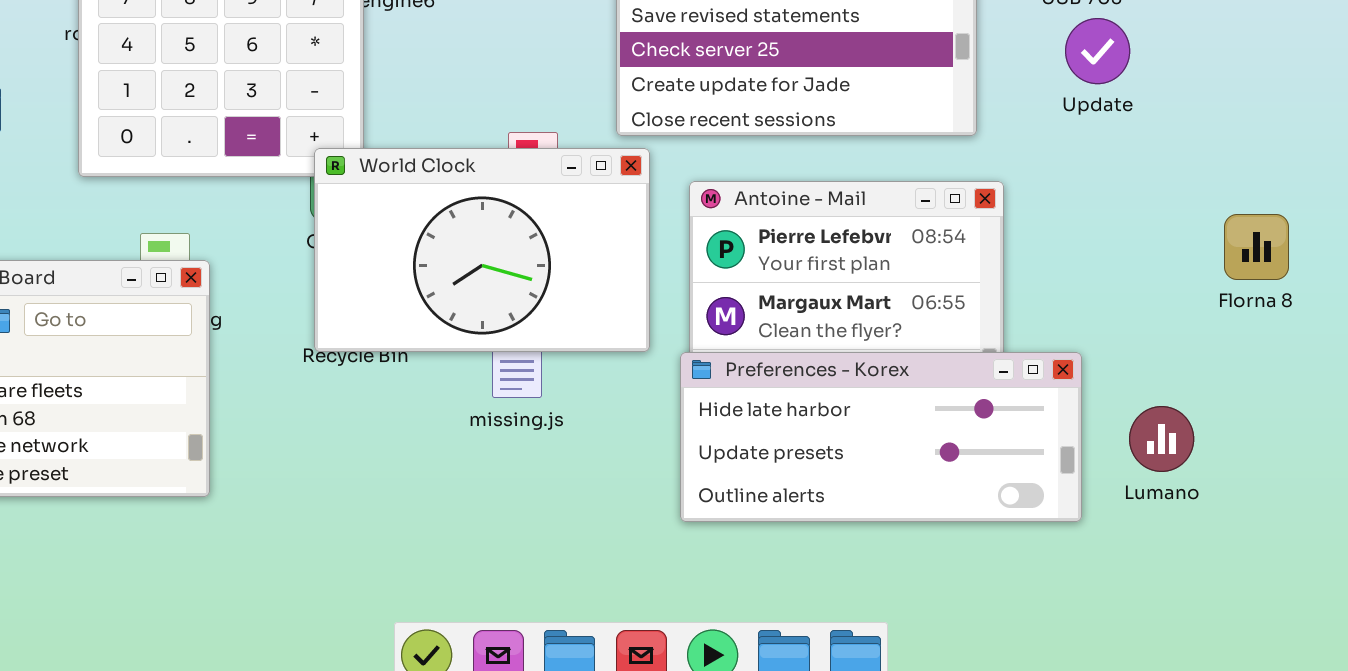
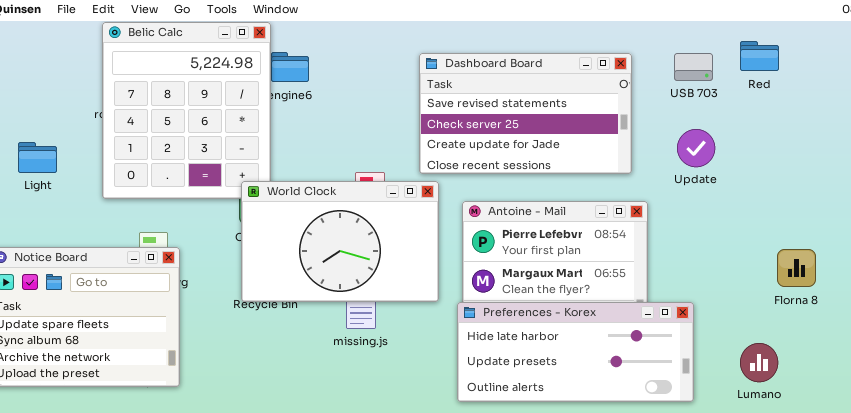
Update: [1065,18,1130,84] -> [677,129,715,167], moved
Florna 8: [1224,214,1289,280] -> [777,249,816,287], moved
Lumano: [1129,406,1194,472] -> [740,343,778,382], moved

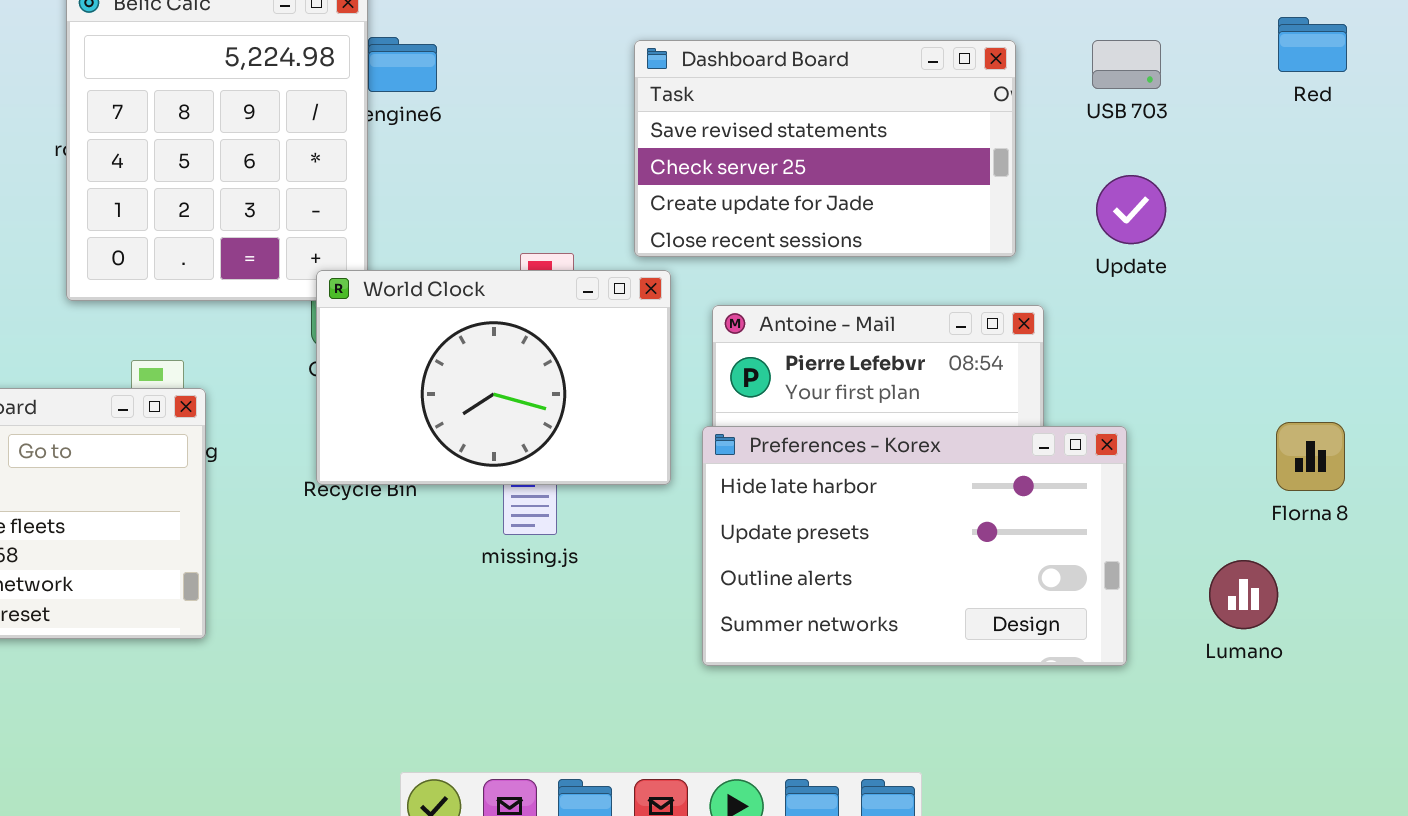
Red: [740,41,779,71] -> [1278,17,1347,72], moved
Florna 8: [777,249,816,287] -> [1276,422,1345,491], moved
Preferences - Korex: [457,302,694,402] -> [702,426,1127,666], resized

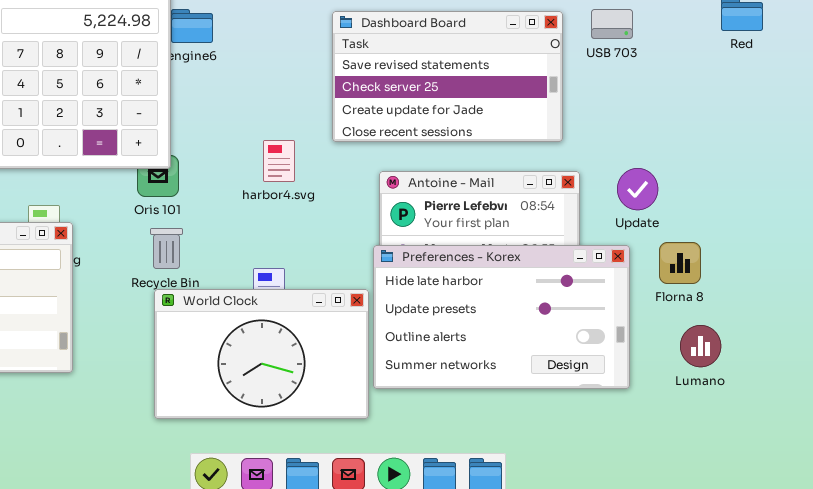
USB 703: [1092,40,1161,89] -> [591,9,633,39], moved
Update: [1096,175,1166,244] -> [617,168,658,210], moved
World Clock: [316,270,671,485] -> [154,289,369,419], moved
Florna 8: [1276,422,1345,491] -> [659,242,701,284], moved

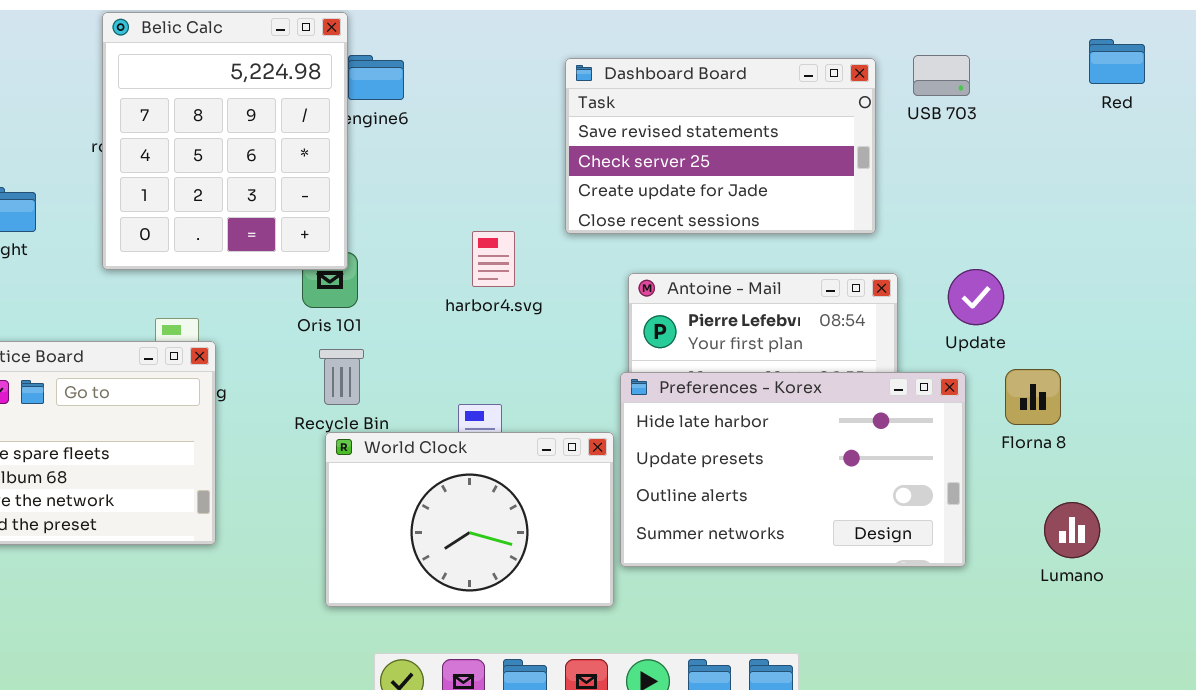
Lumano: [680,325,721,367] -> [1044,502,1100,558], moved

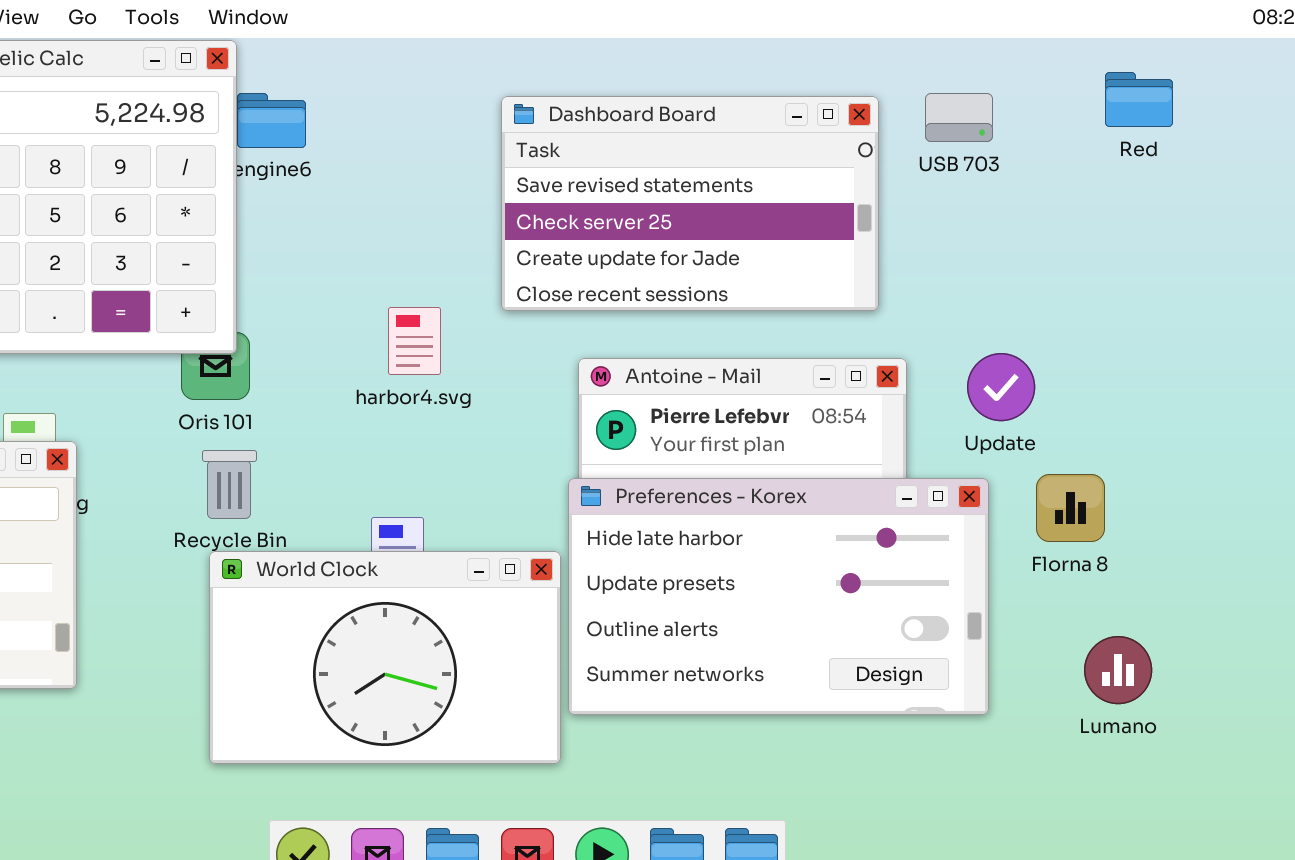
Red: [1089,39,1145,84] -> [1105,72,1173,127], moved

